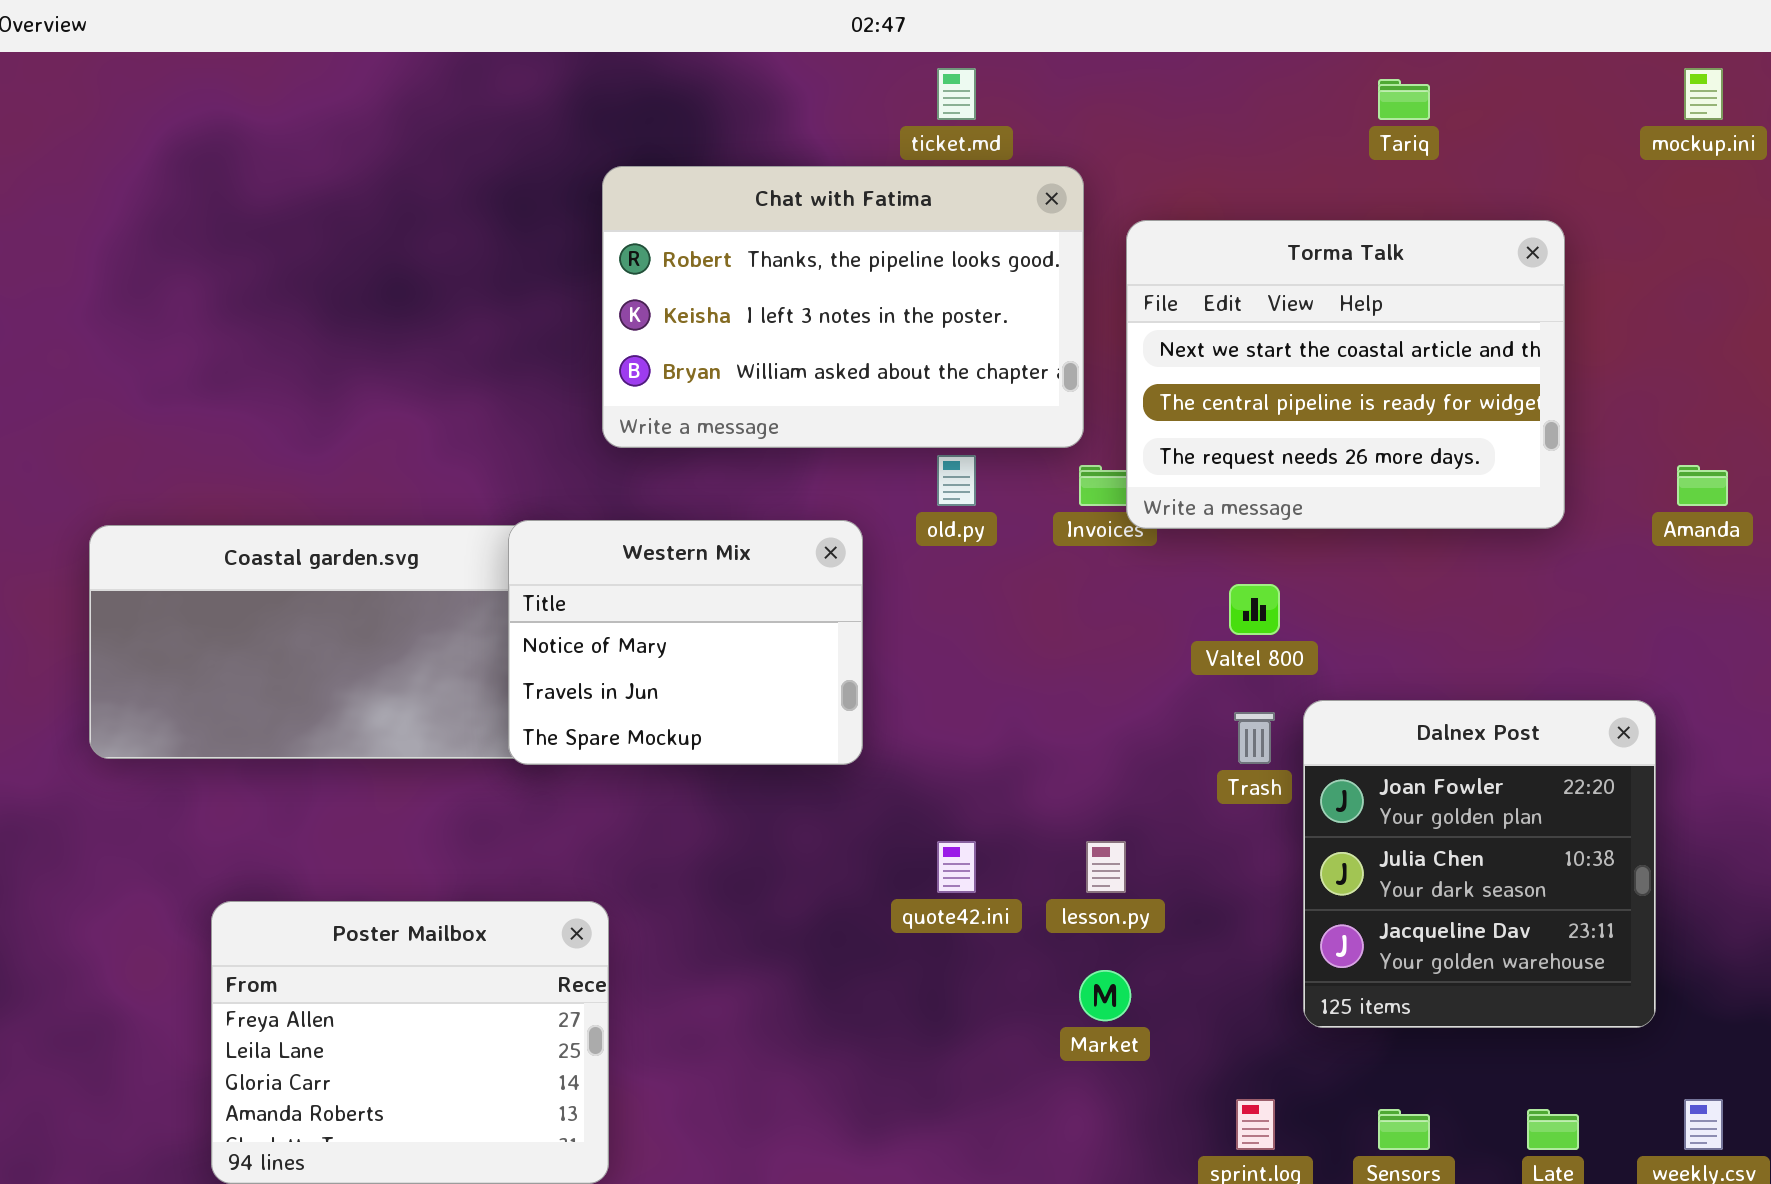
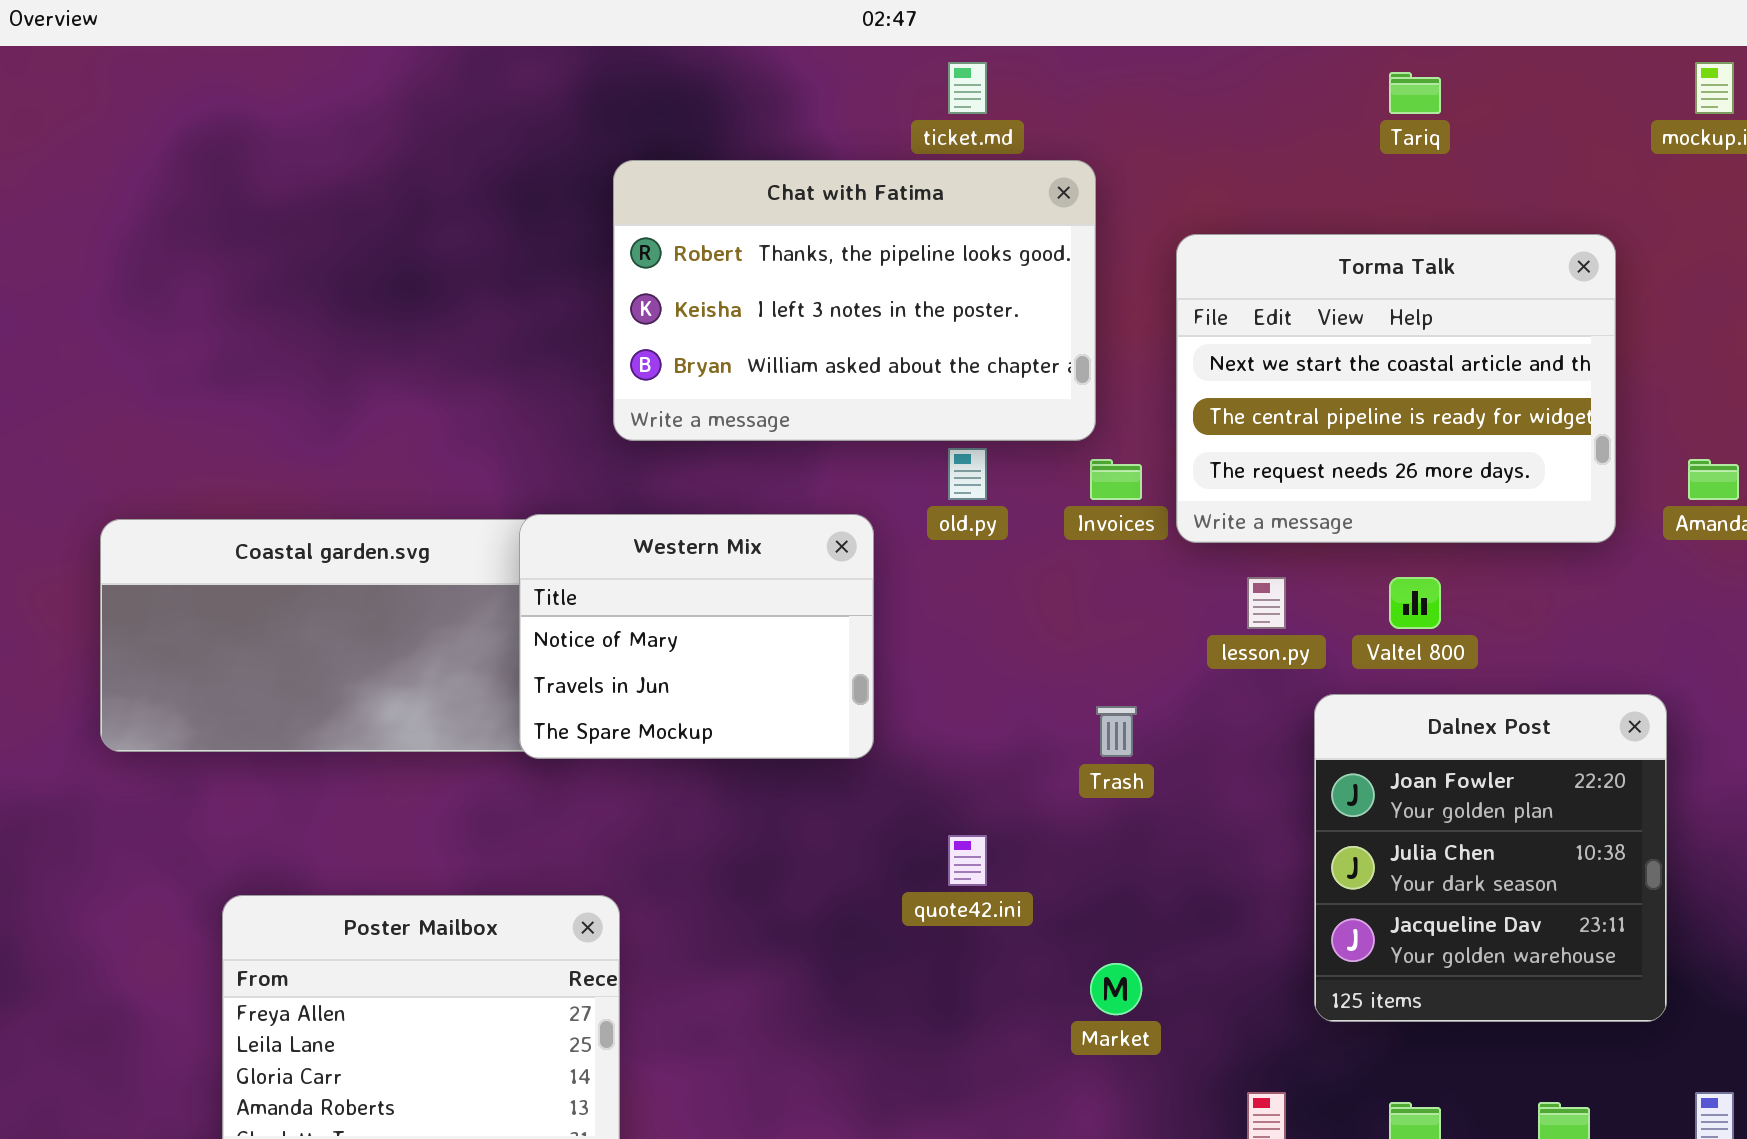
Torma Talk: [1126,220,1565,529] -> [1176,234,1616,543], moved
Valtel 800: [1229,584,1280,635] -> [1389,577,1441,629], moved
Trash: [1234,712,1275,764] -> [1096,706,1137,757], moved
lesson.py: [1086,841,1126,893] -> [1247,577,1286,629], moved

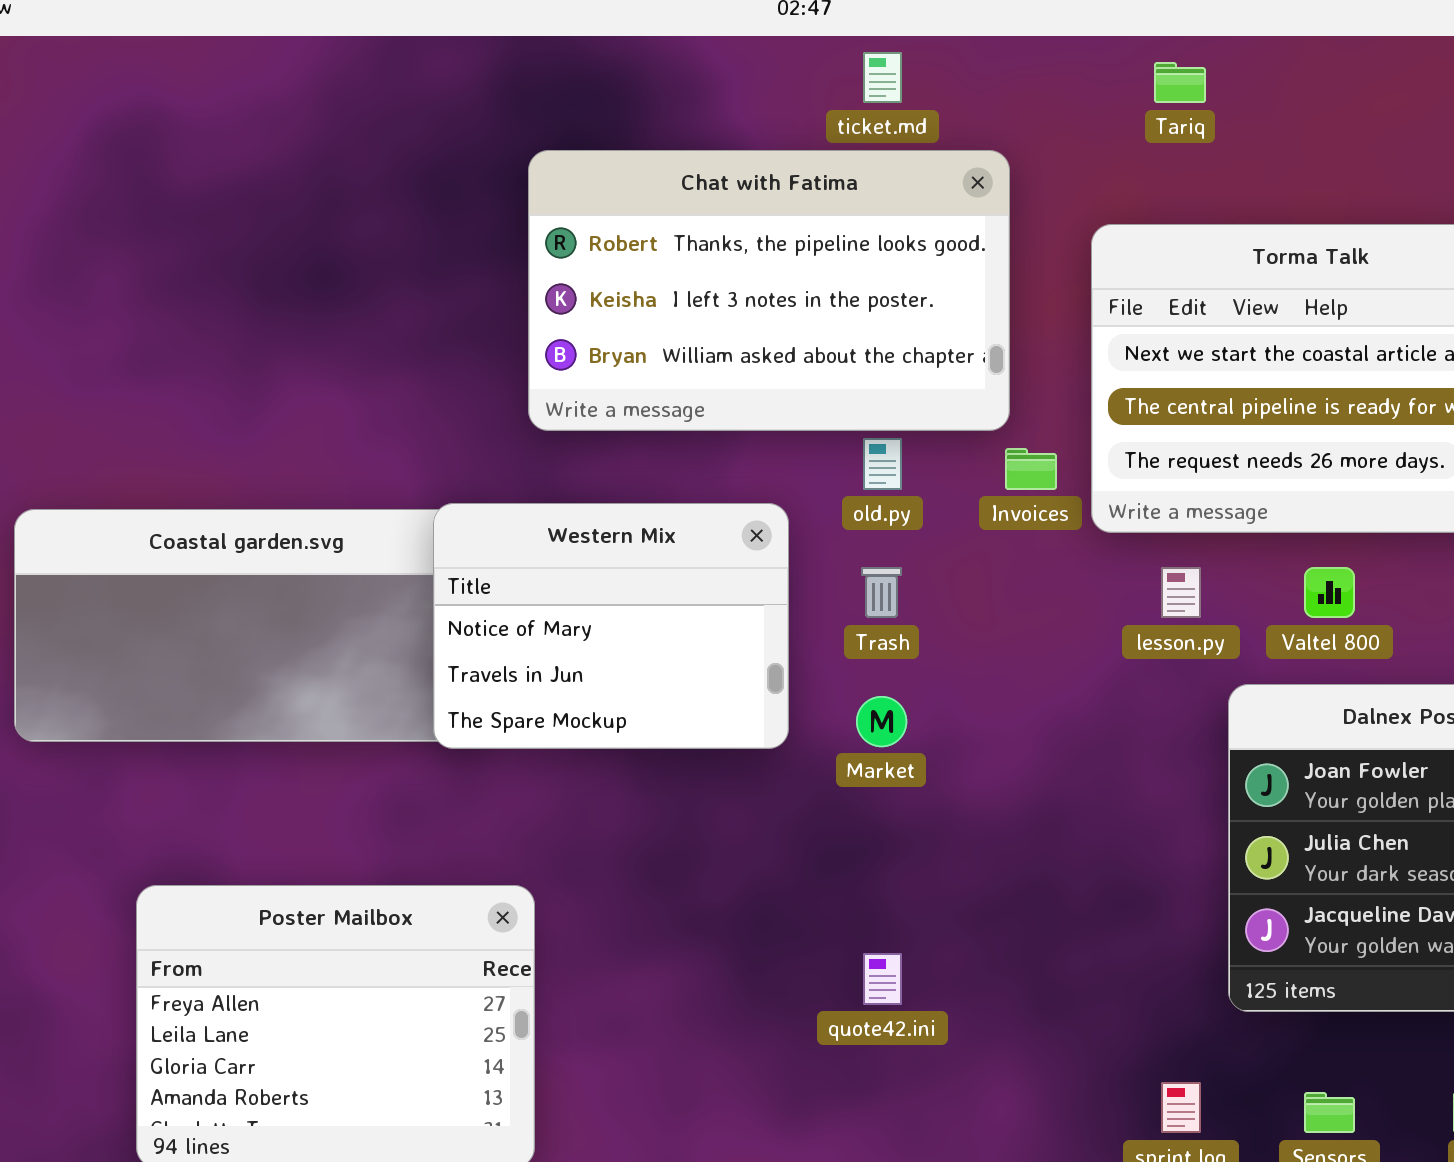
Tariq: [1389,72,1441,114] -> [1154,62,1206,103], moved
Trash: [1096,706,1137,757] -> [861,567,902,618], moved
quote42.ini: [948,835,987,886] -> [863,953,902,1005], moved
Market: [1090,963,1142,1015] -> [856,696,907,747], moved

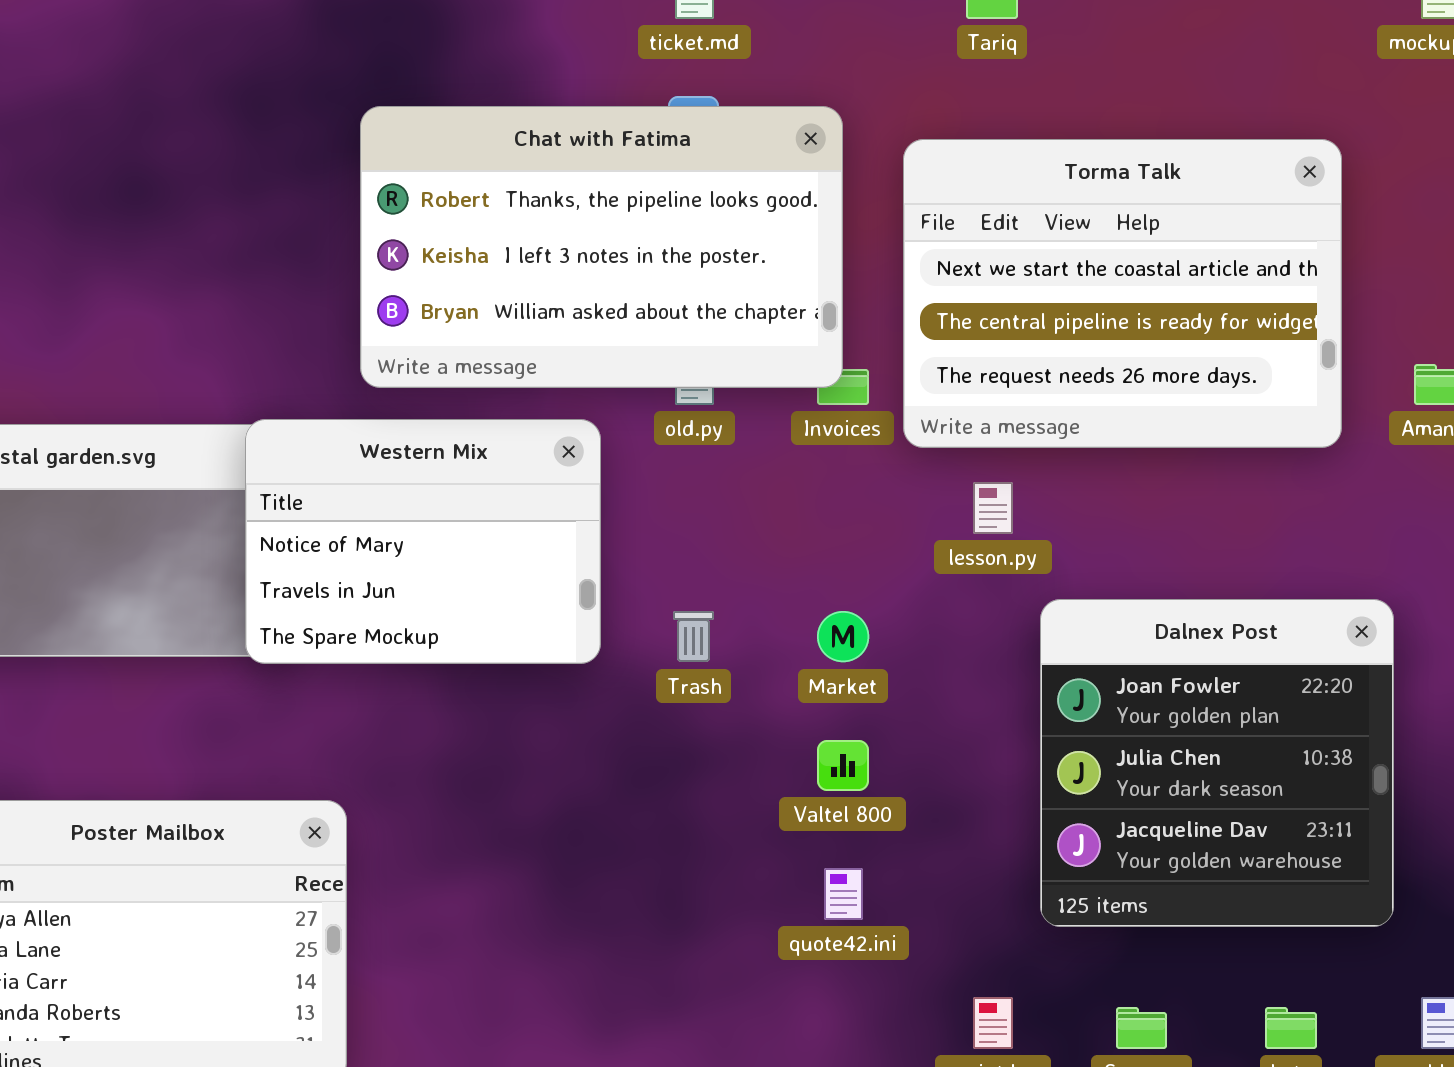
Chat with Fatima: [528,150,1010,431] -> [360,106,843,388], moved
Trash: [861,567,902,618] -> [673,611,714,662], moved
Valtel 800: [1304,567,1355,618] -> [817,740,869,791], moved
Market: [856,696,907,747] -> [817,611,869,662], moved
quote42.ini: [863,953,902,1005] -> [824,868,863,920], moved

